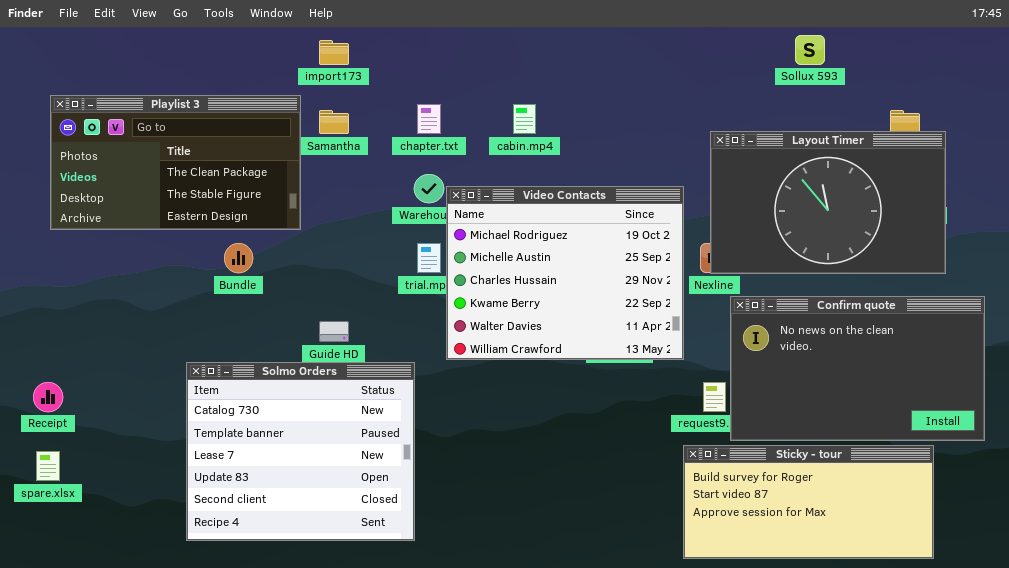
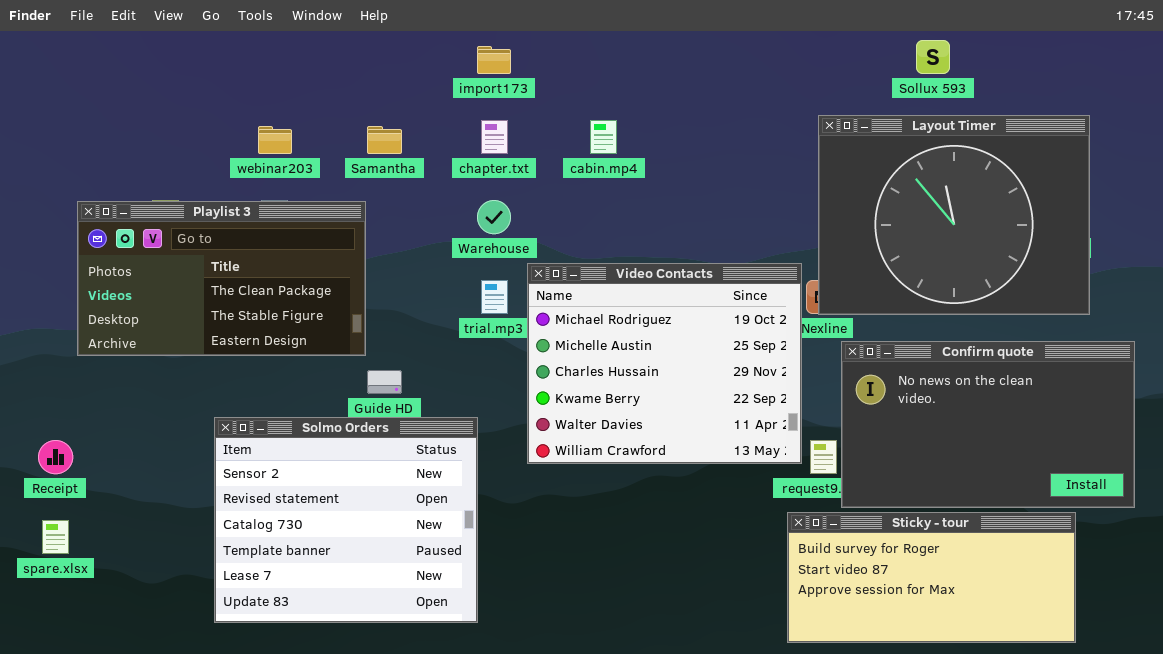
import173: [319,40,349,65] -> [477,46,511,74], moved
Playlist 3: [50,95,301,230] -> [77,201,366,356], moved
Layout Timer: [710,131,946,274] -> [818,115,1090,315], resized
Video Contacts: [446,186,684,360] -> [527,263,802,464], moved
Solmo Orders: [186,362,415,541] -> [214,417,478,623], scrolled up 2 rows

